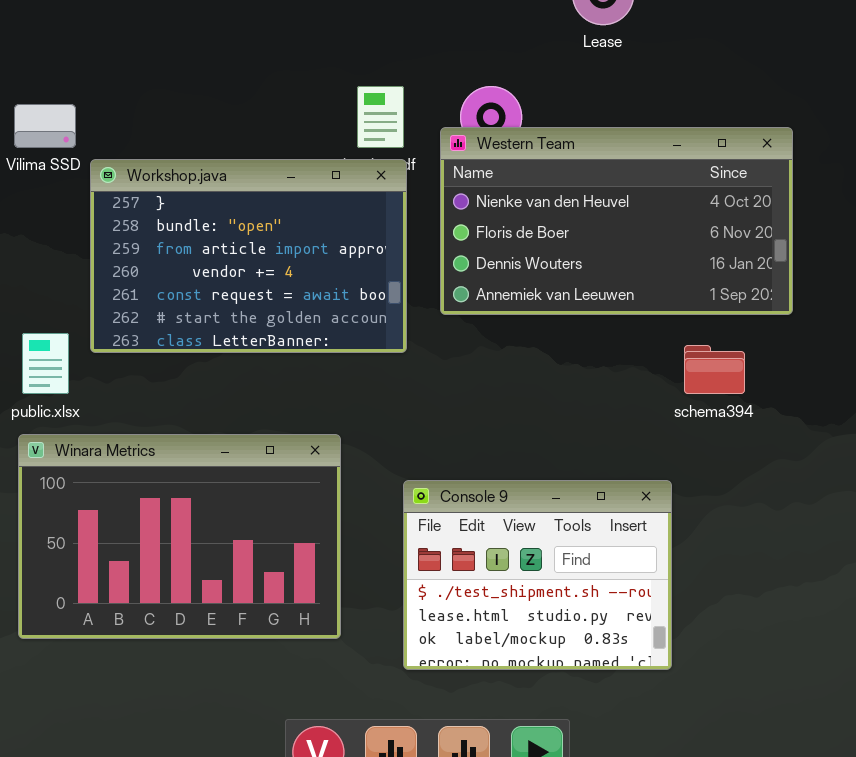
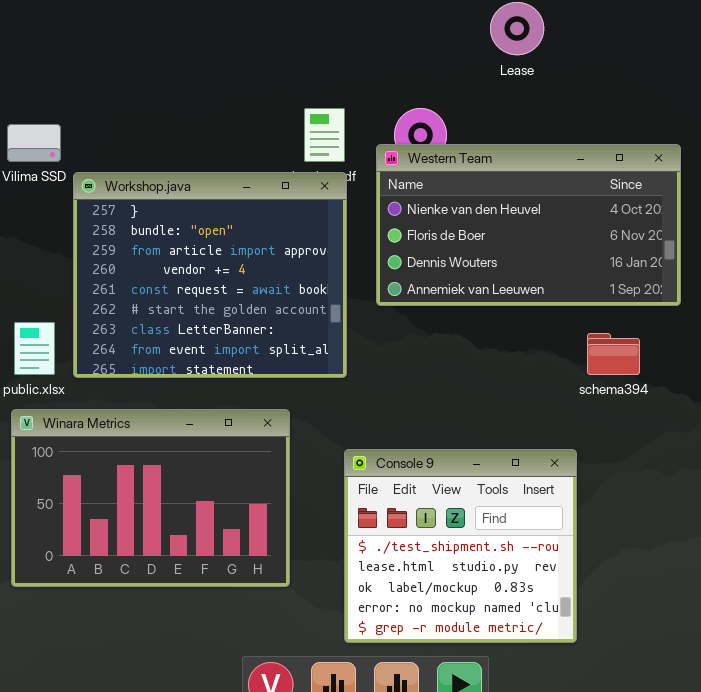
Workshop.java: [90,159,407,353] -> [73,172,347,378], resized
Console 9: [403,480,672,670] -> [344,449,577,643], resized

